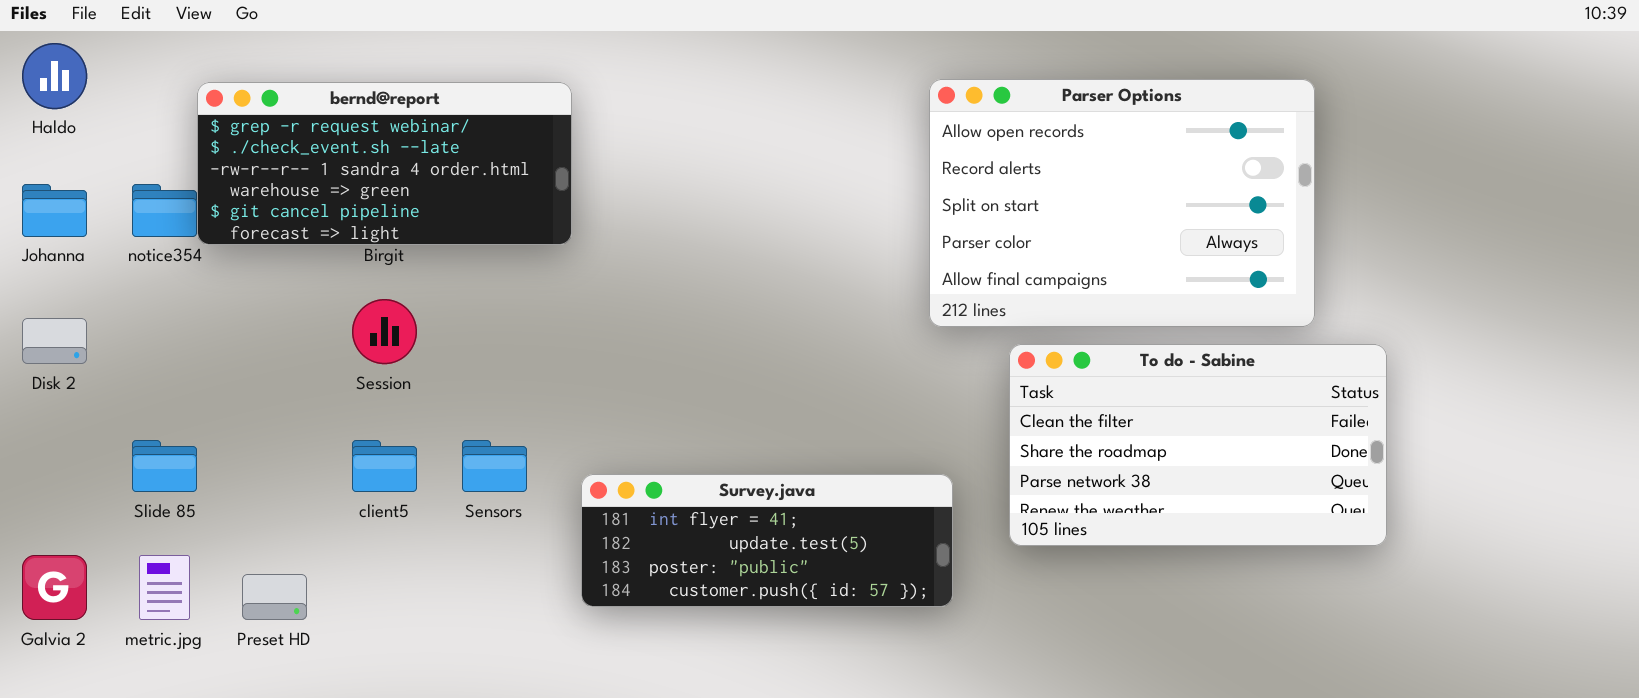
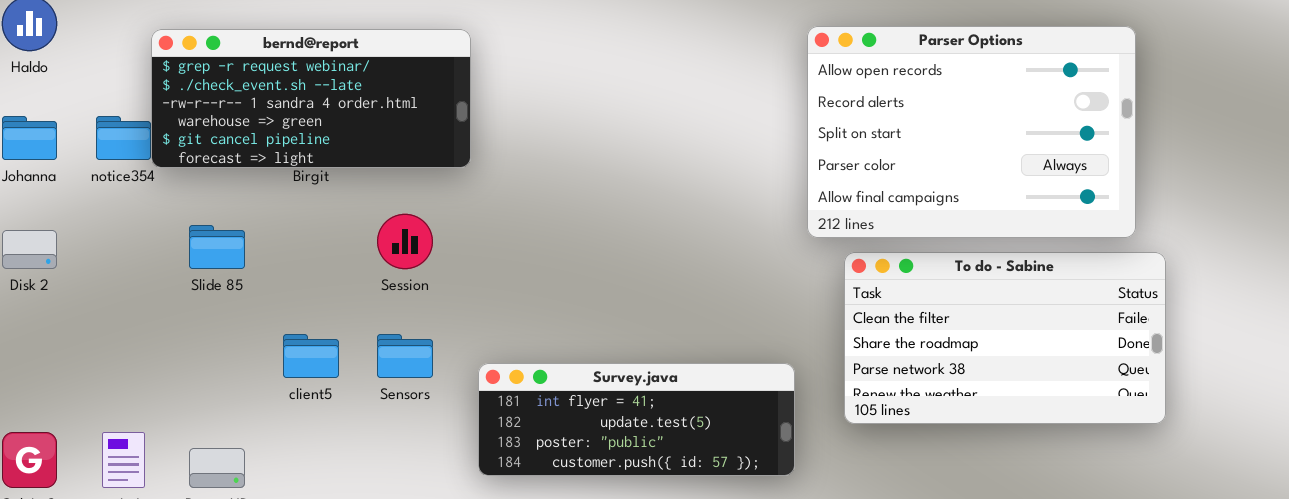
Parser Options: [929,79,1315,327] -> [807,26,1136,238], moved
Session: [352,299,417,364] -> [377,214,433,269], moved
Slide 85: [132,440,197,492] -> [189,225,245,269], moved

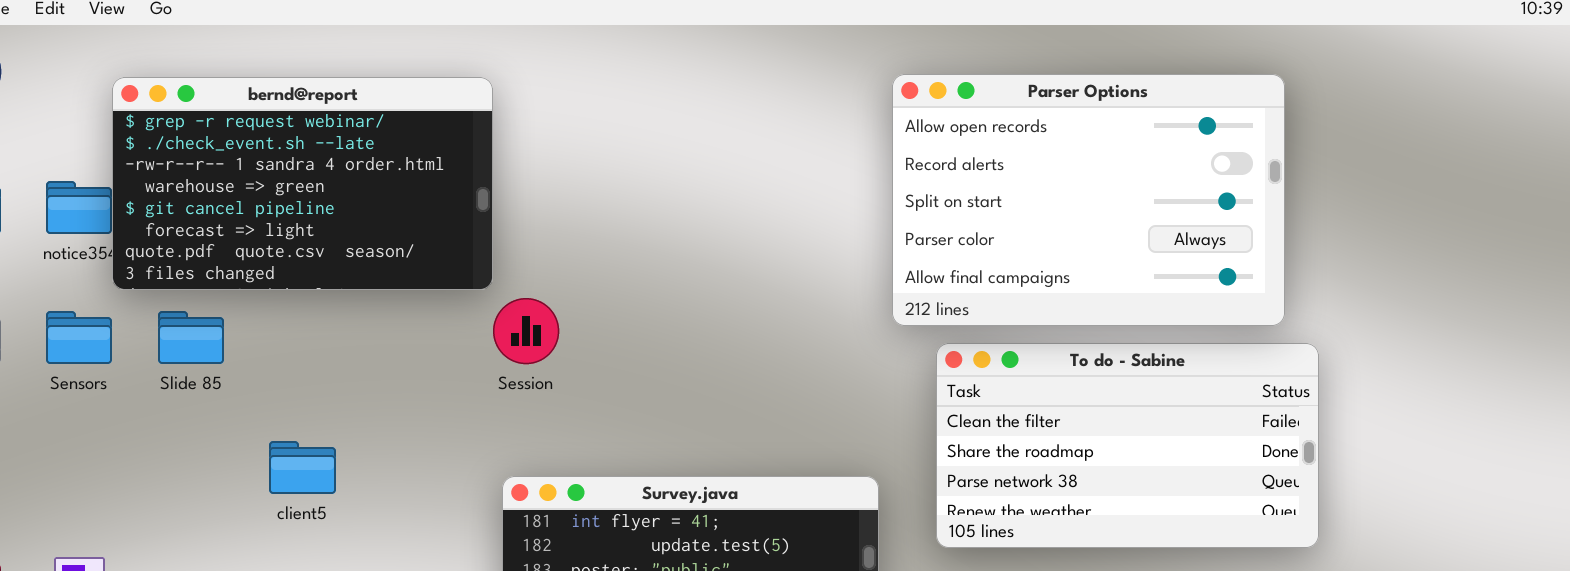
bernd@report: [151,29,471,168] -> [112,77,493,290], resized
Session: [377,214,433,269] -> [493,298,559,364], moved
Sensors: [377,334,433,378] -> [46,311,112,364], moved

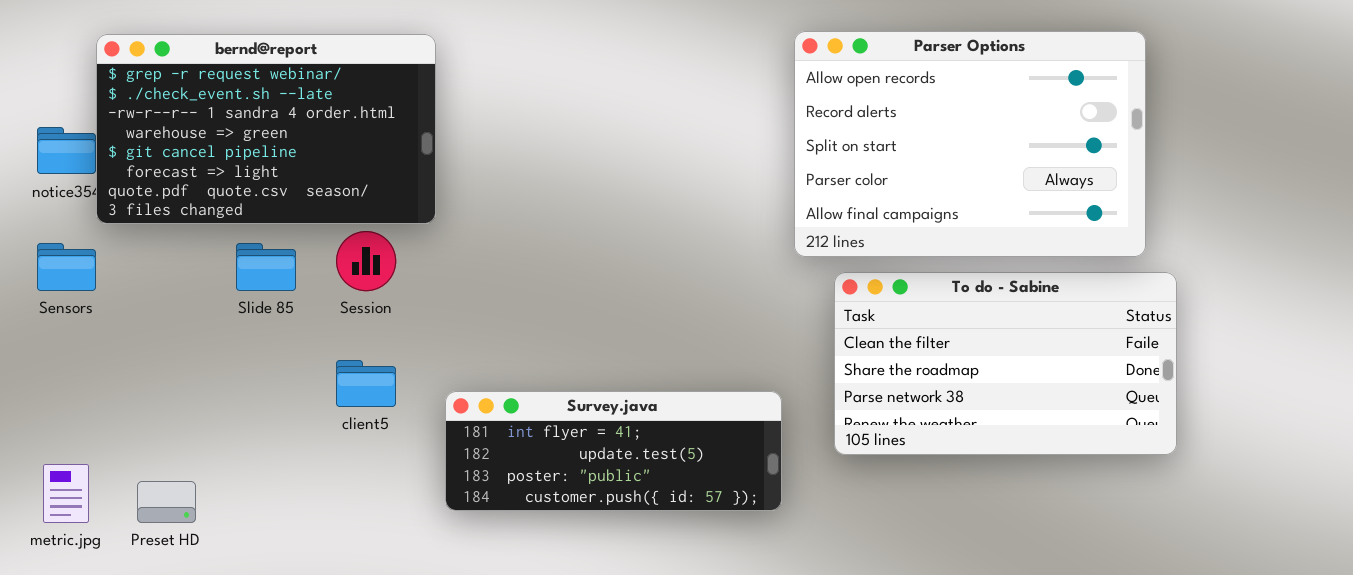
Session: [493,298,559,364] -> [336,231,396,291], moved
Slide 85: [158,311,224,364] -> [236,243,296,291], moved
client5: [269,441,336,494] -> [336,360,396,407], moved

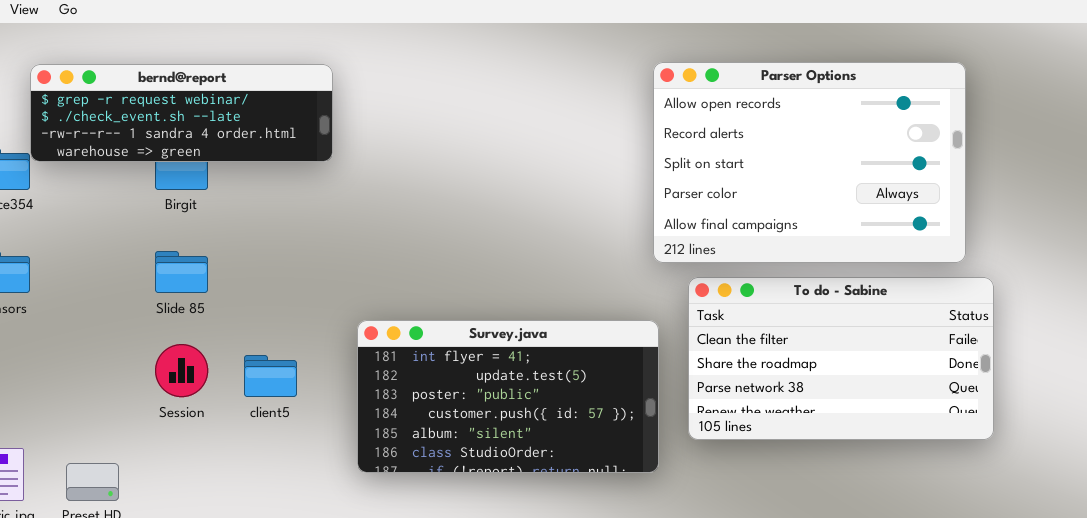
bernd@report: [96,34,436,224] -> [30,64,333,162], resized
Session: [336,231,396,291] -> [155,344,208,397], moved
Survey.java: [445,391,782,511] -> [357,320,659,473], moved, resized

